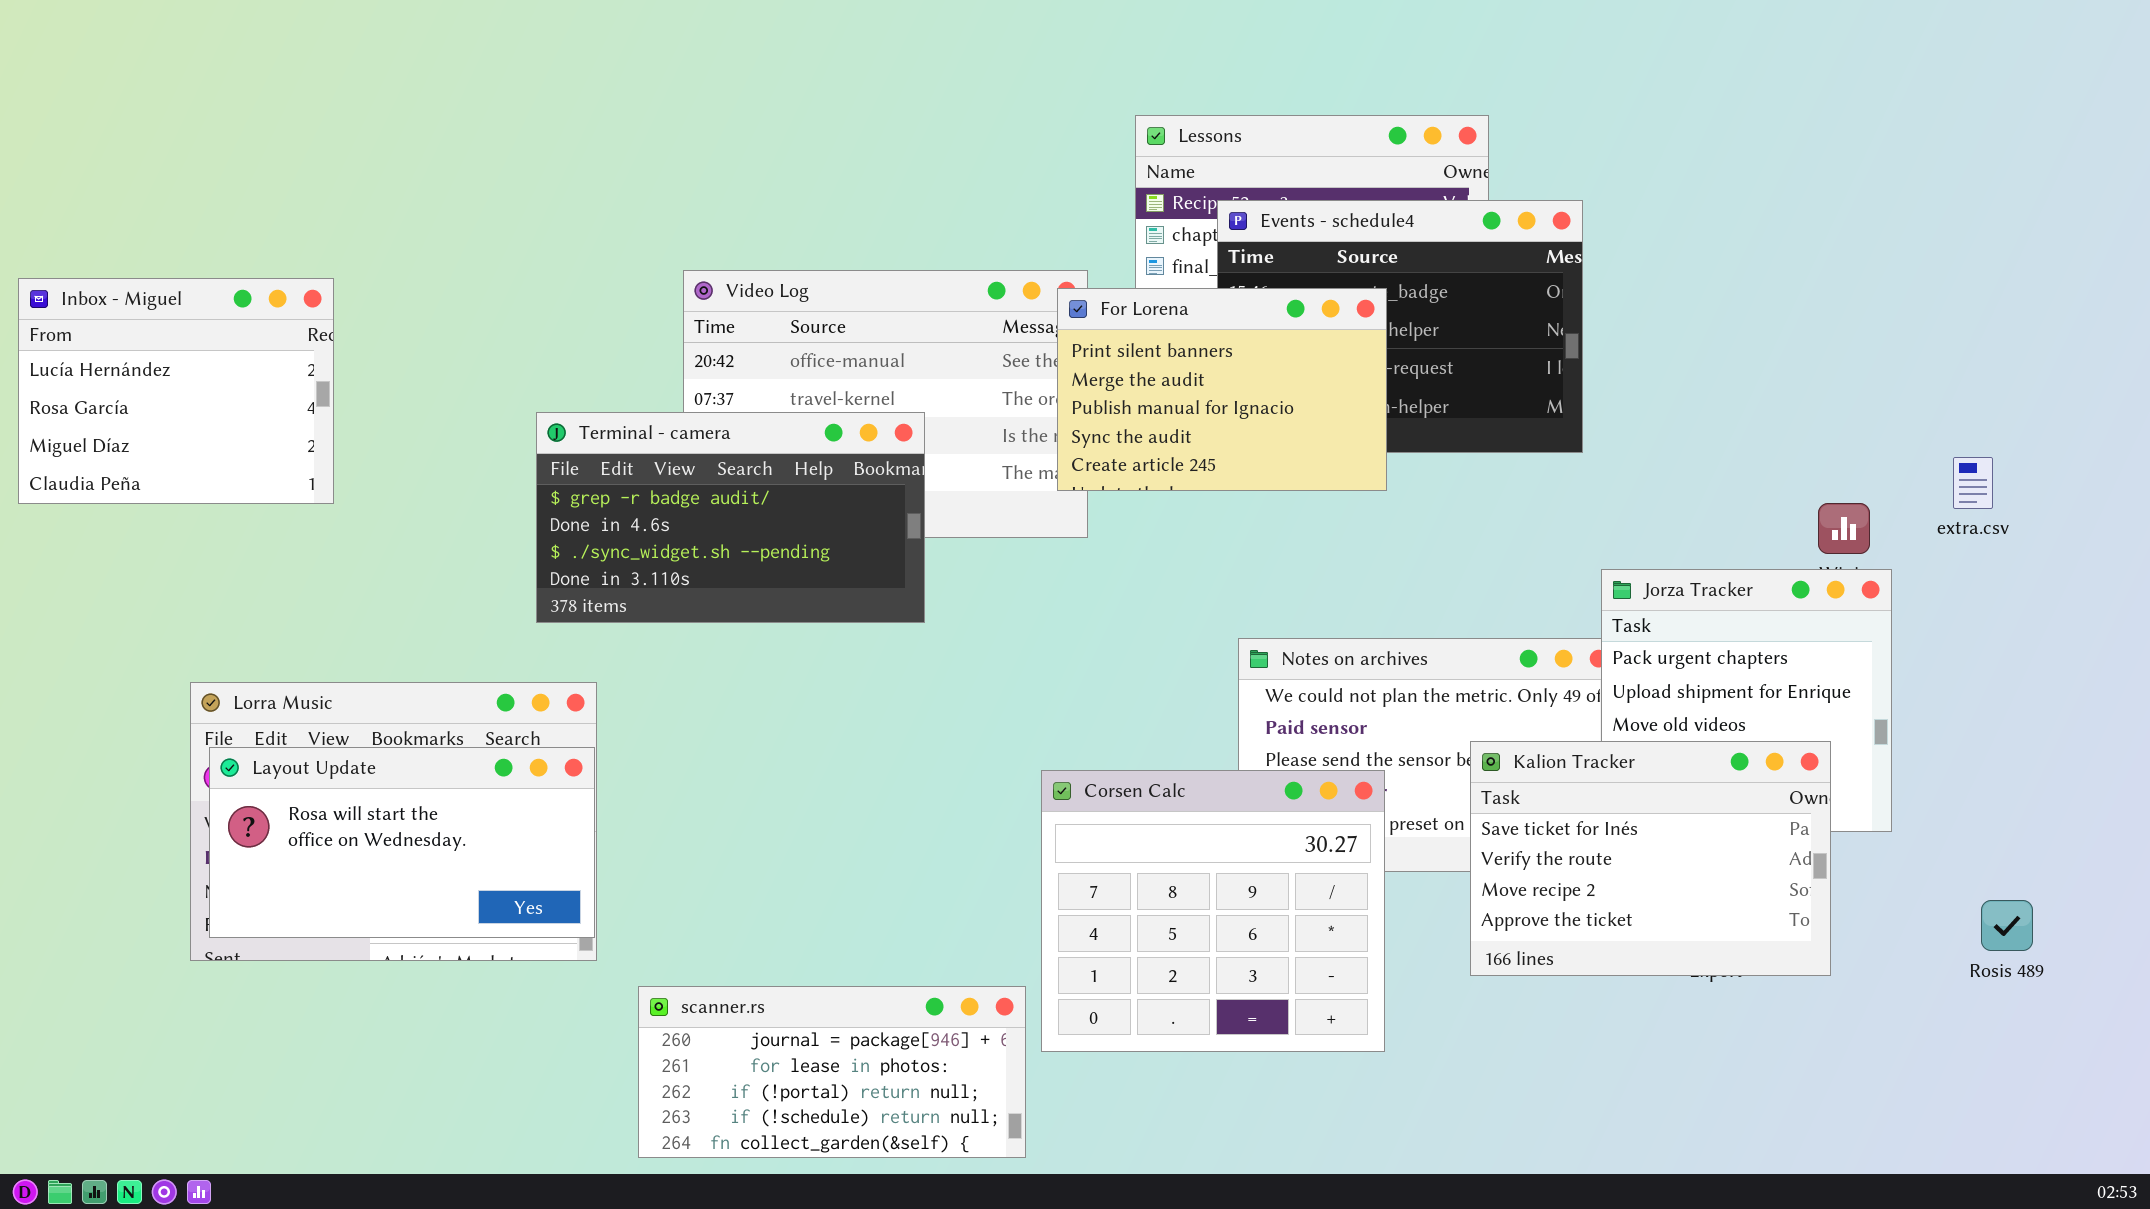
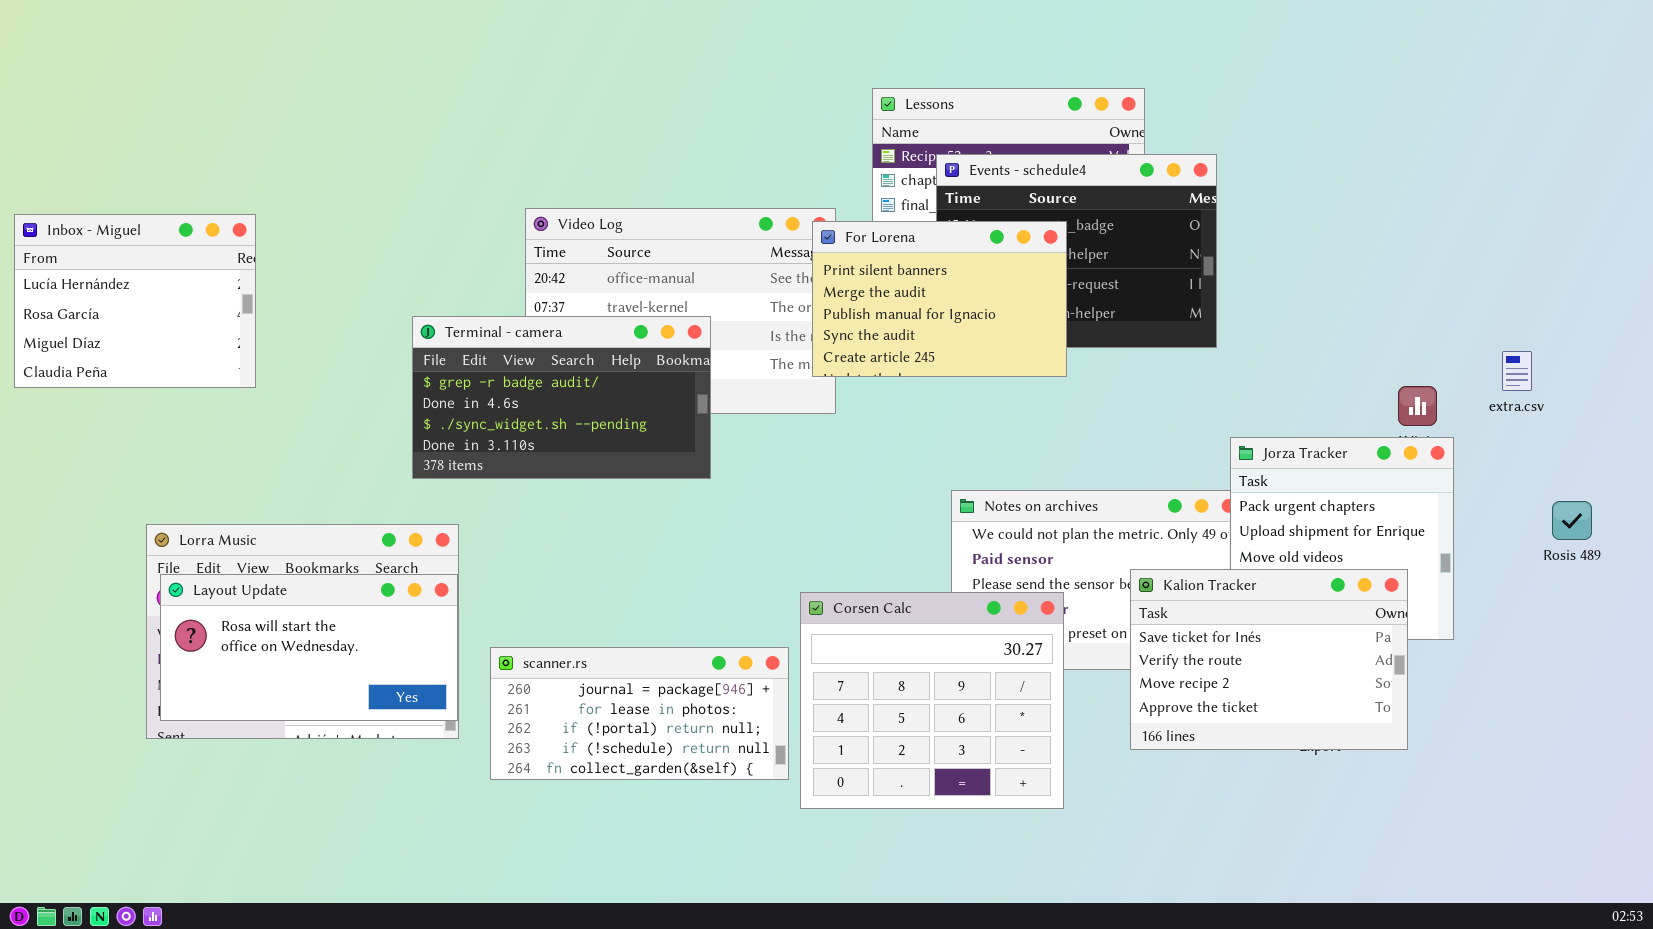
Rosis 489: [1981,900,2033,951] -> [1552,501,1592,540], moved
scanner.rs: [638,986,1026,1158] -> [490,647,789,780], moved

